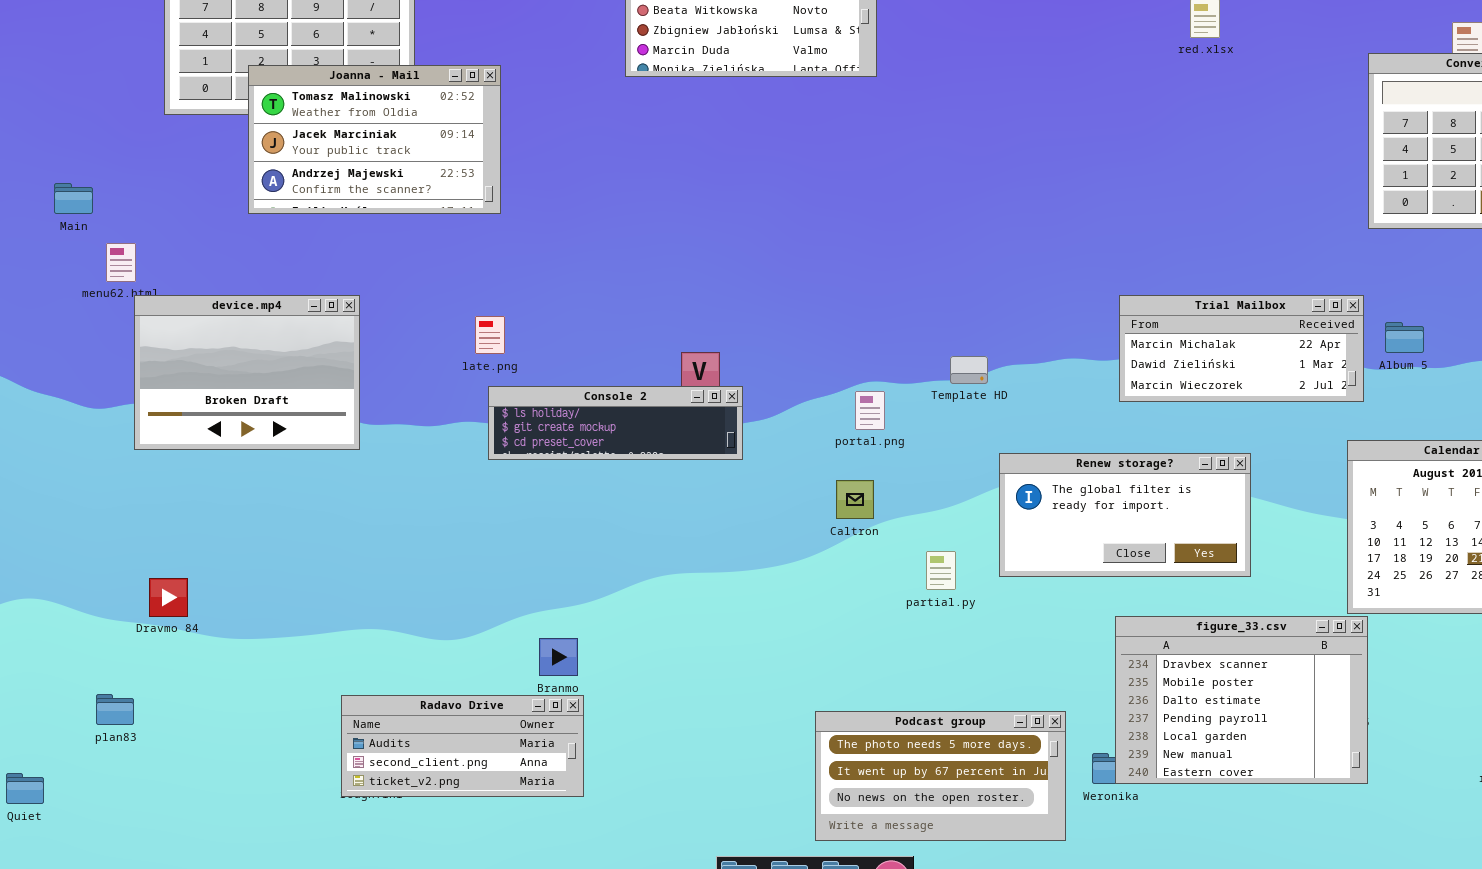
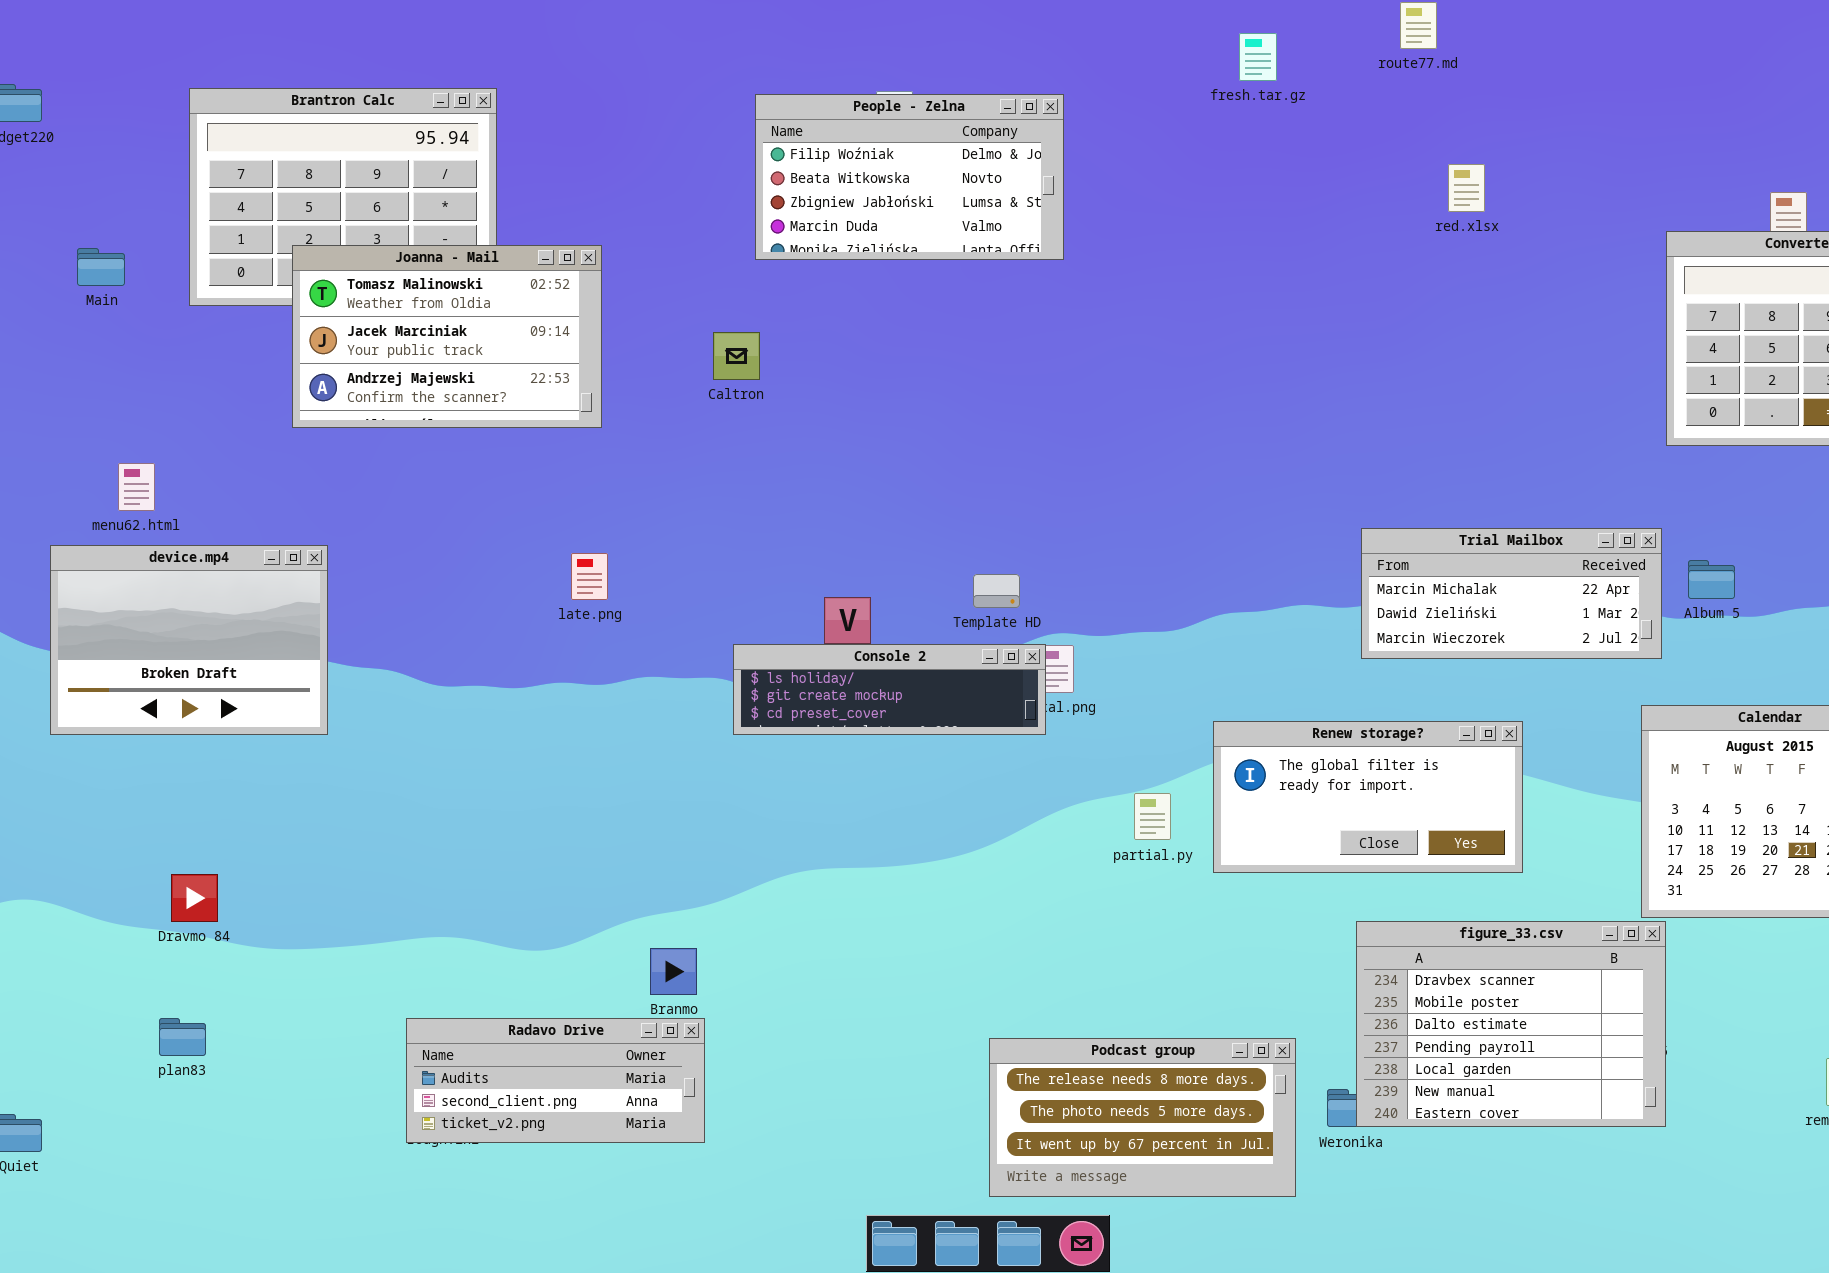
Main: [54,183,93,214] -> [77,248,125,286], moved
device.mp4: [134,295,360,450] -> [50,545,328,735], moved
Template HD: [950,356,988,384] -> [973,574,1020,608], moved
Console 2: [488,386,743,460] -> [733,644,1046,735], moved
Caltron: [836,480,874,519] -> [713,332,760,380], moved
partial.py: [926,551,956,590] -> [1134,793,1171,840], moved
plan83: [96,694,134,725] -> [159,1018,206,1056], moved
Podcast group: [815,711,1066,841] -> [989,1038,1296,1197], scrolled up 1 row

